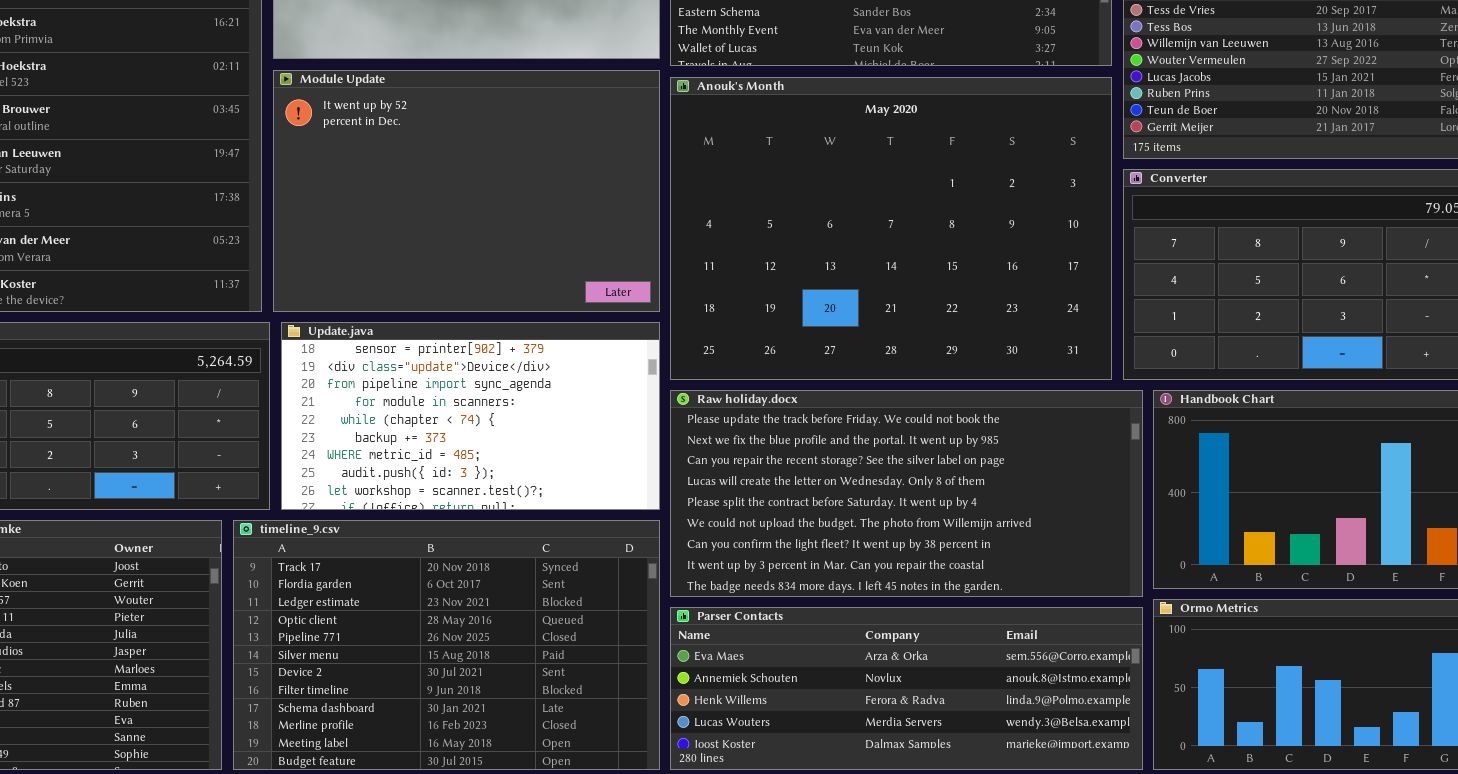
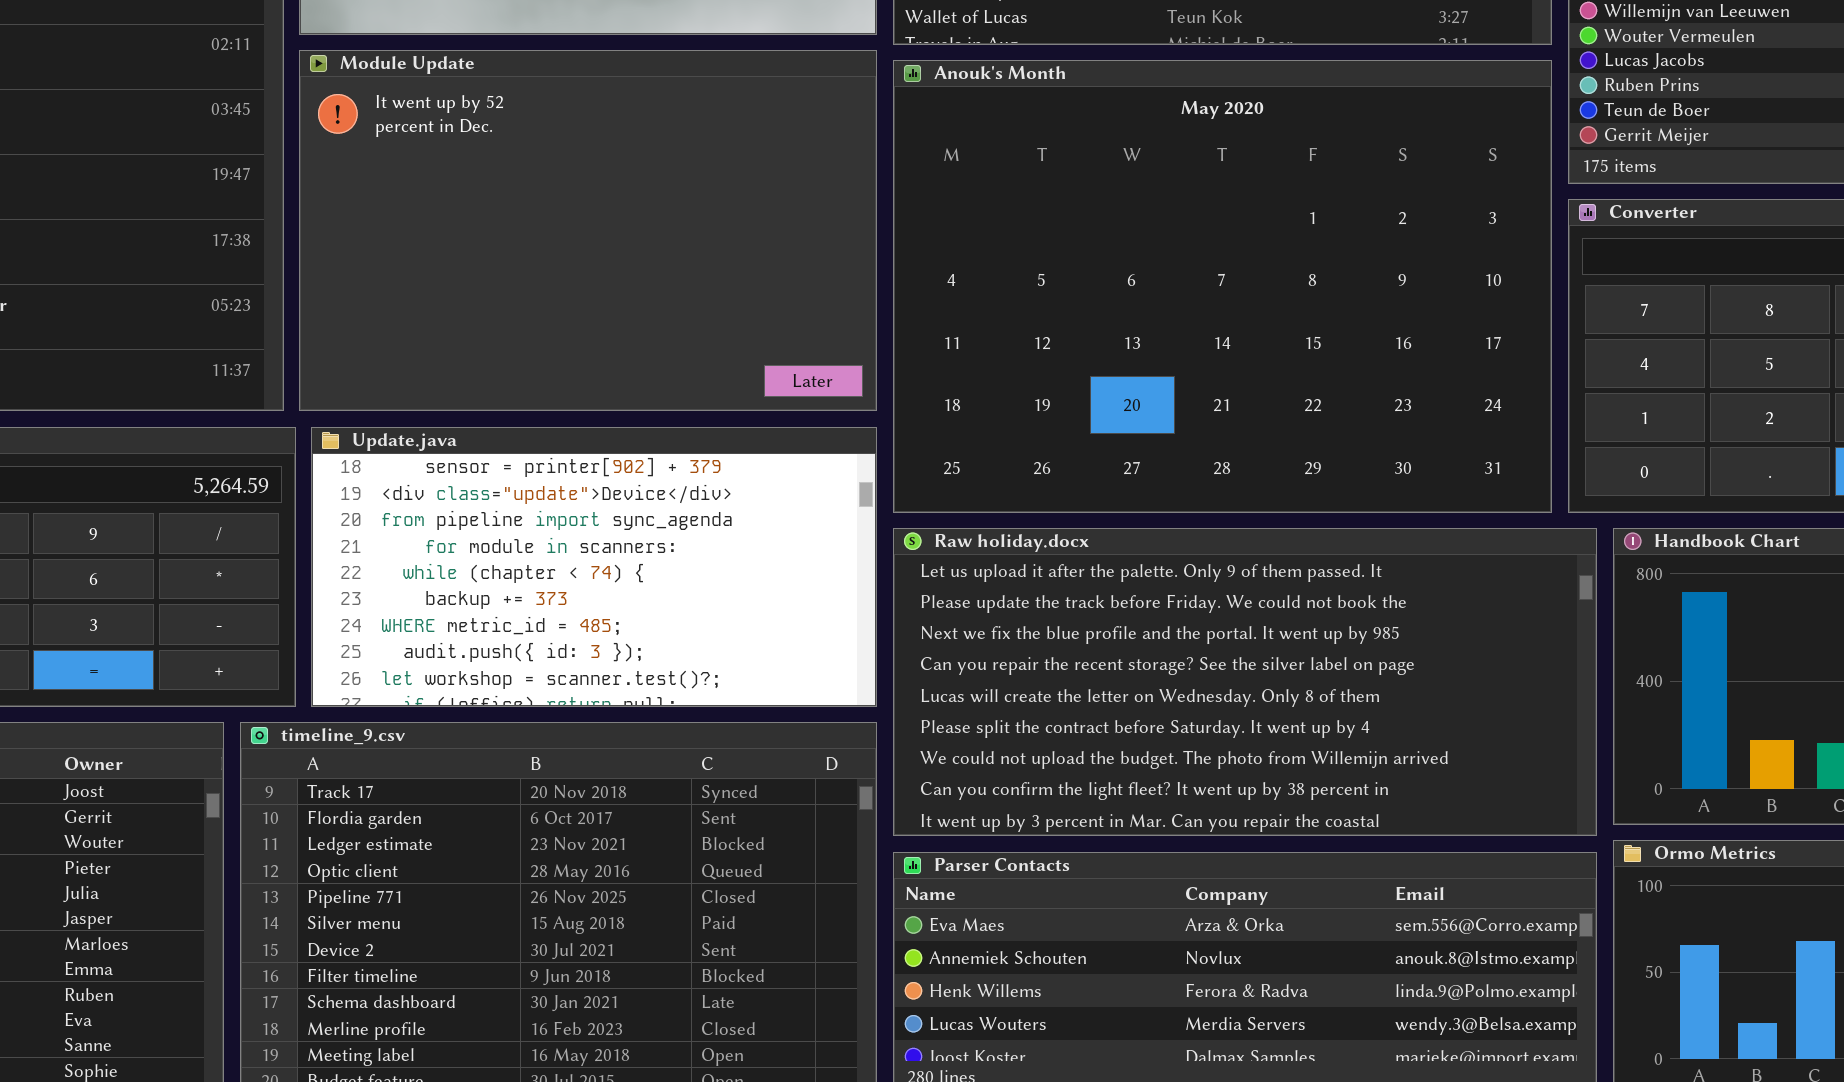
Raw holiday.docx: [670,390,1143,597] -> [893,528,1597,836], scrolled up 1 row

